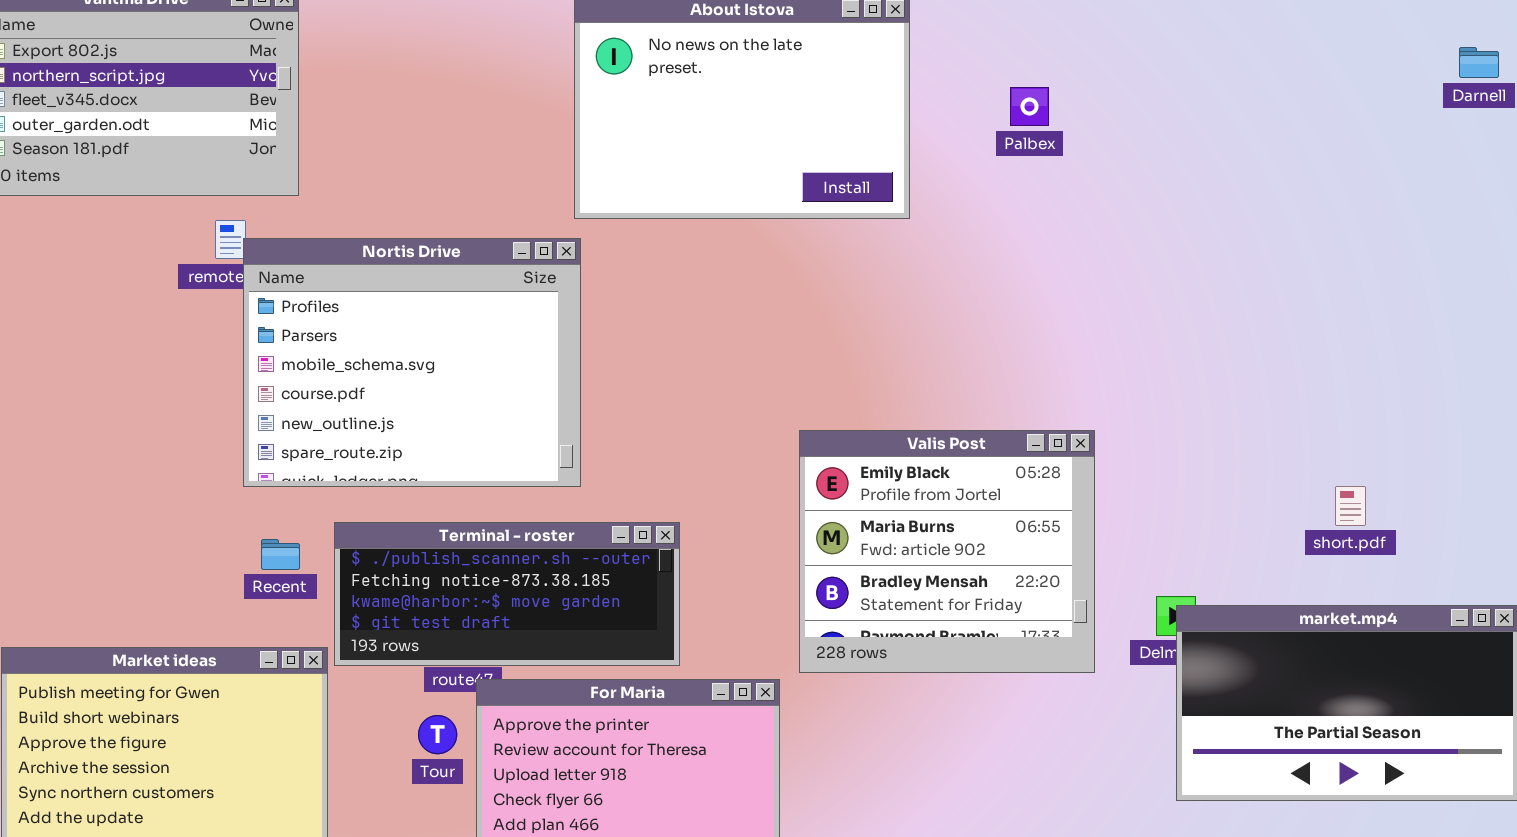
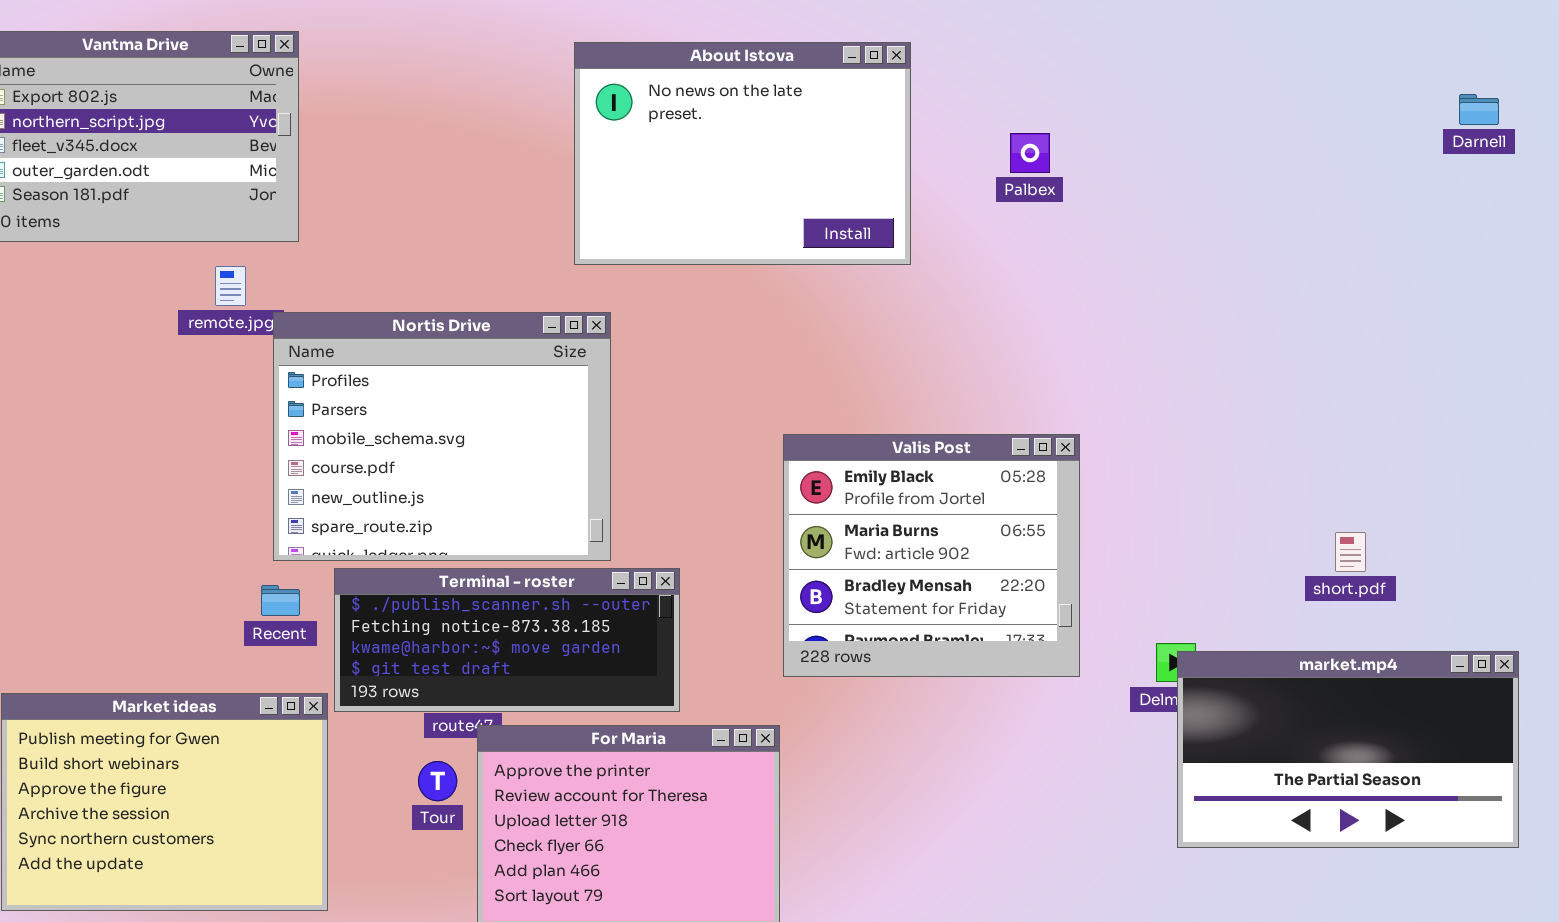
Nortis Drive: [243,238,581,487] -> [273,312,611,561], moved
Valis Post: [799,430,1095,673] -> [783,434,1080,677], moved

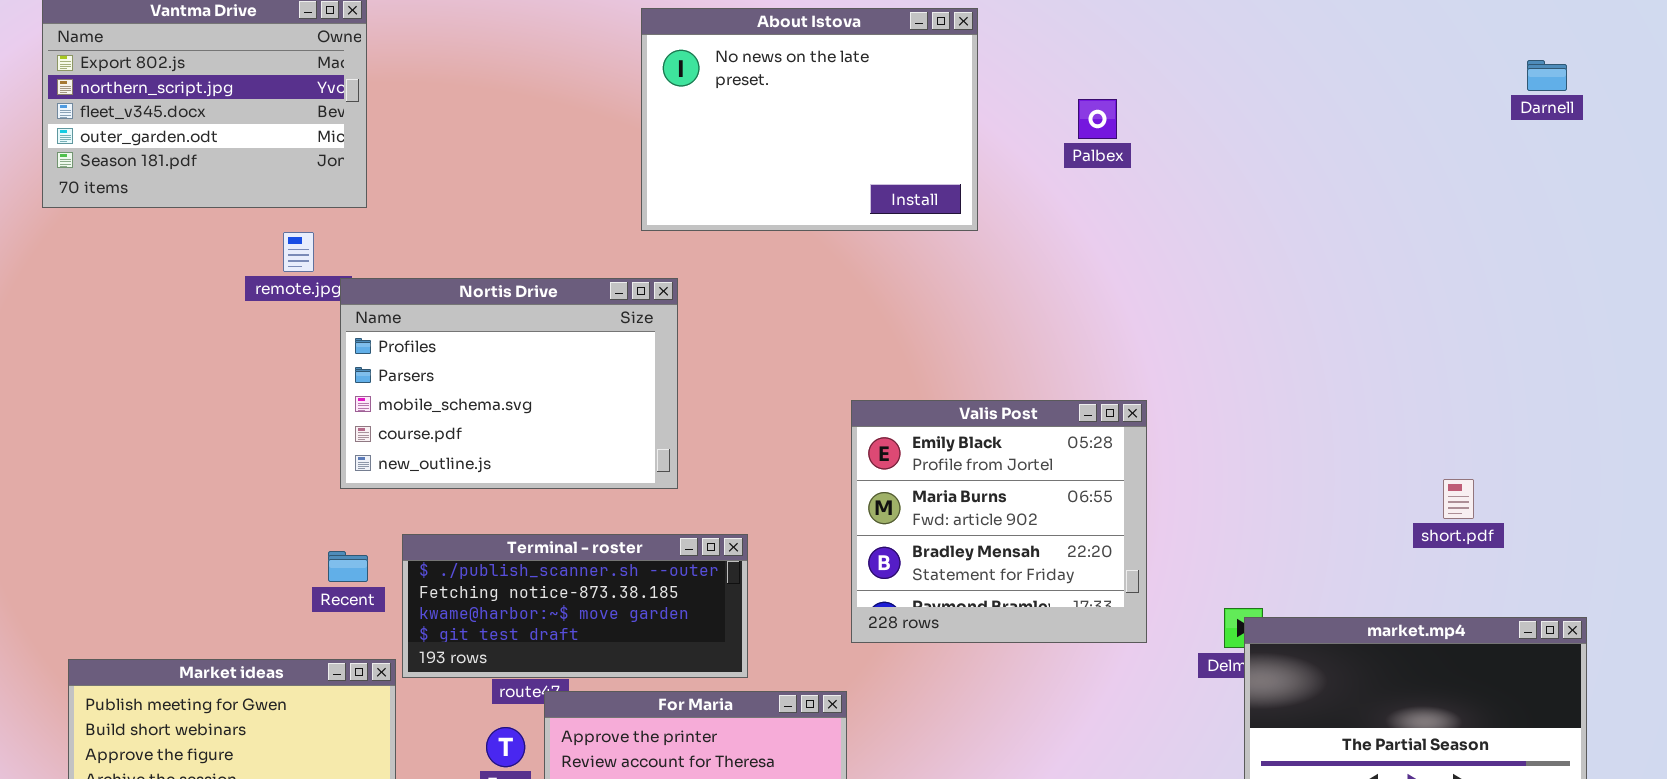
Nortis Drive: [273,312,611,561] -> [340,278,678,489], resized
short.pdf: [1335,532,1366,572] -> [1443,479,1474,519], moved

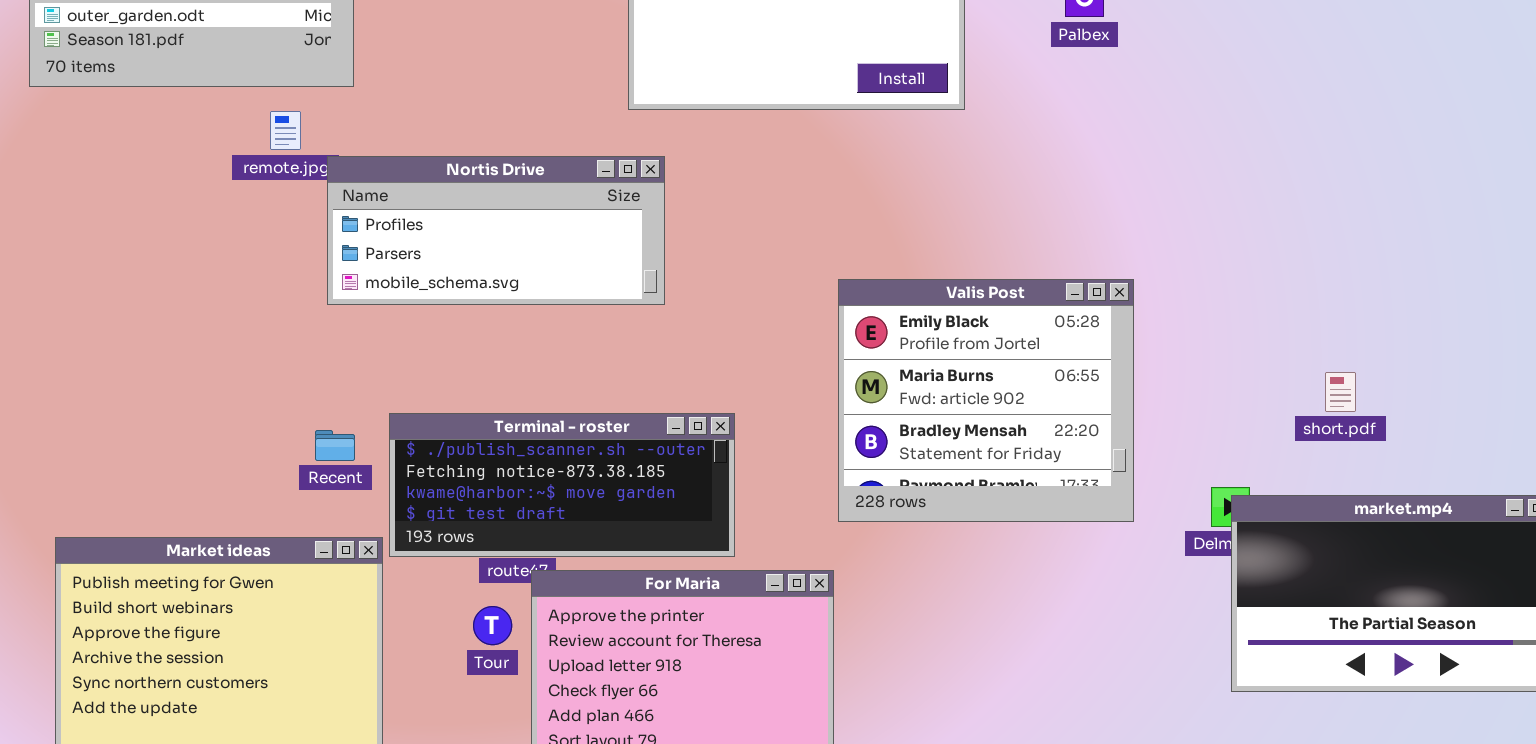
Nortis Drive: [340,278,678,489] -> [327,156,665,305], resized
short.pdf: [1443,479,1474,519] -> [1325,372,1356,412], moved

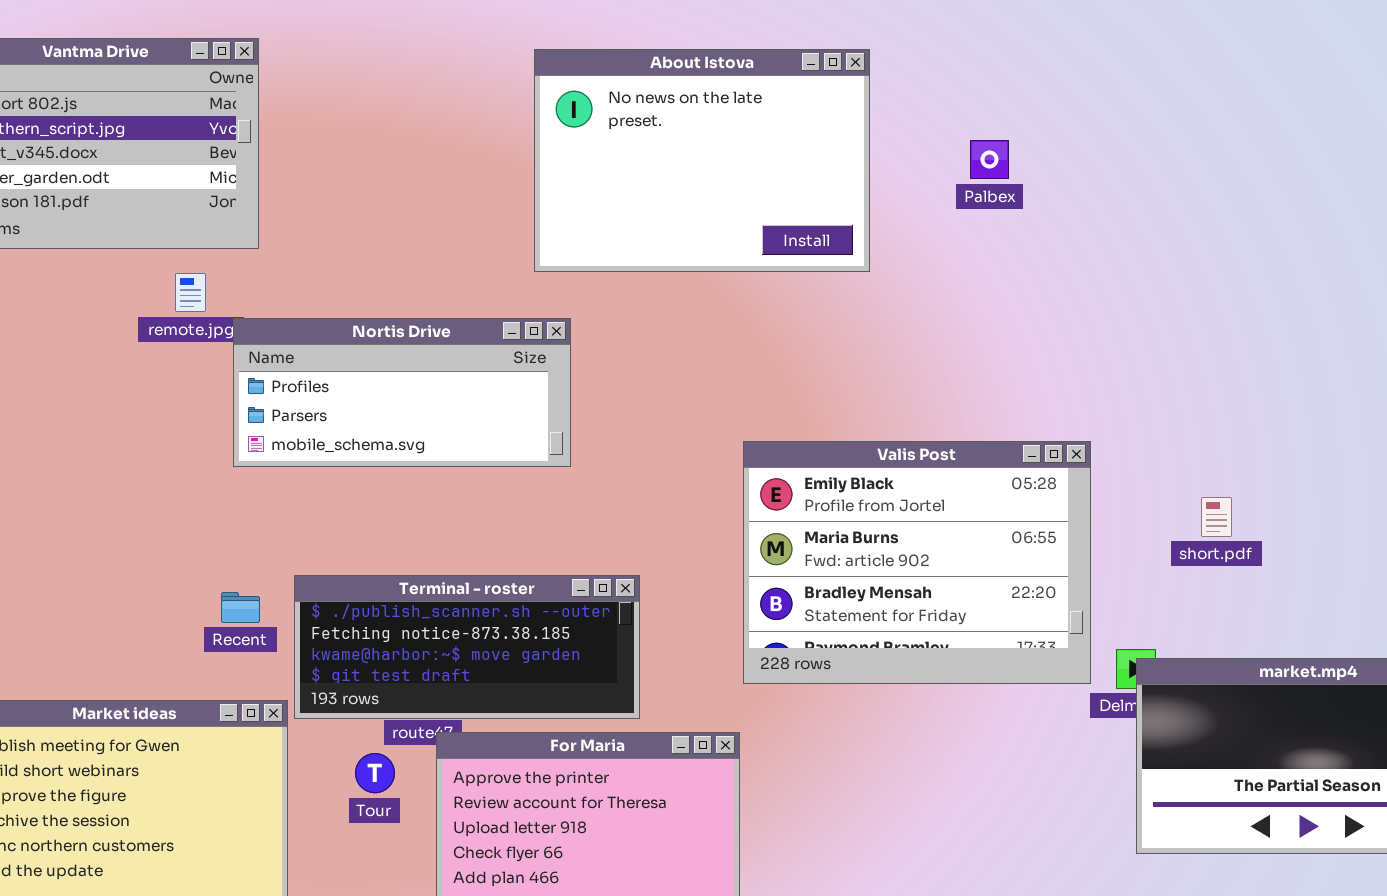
Valis Post: [838,279,1134,522] -> [743,441,1091,684], resized
short.pdf: [1325,372,1356,412] -> [1201,497,1232,537], moved
Tour: [473,606,512,645] -> [355,753,395,793], moved

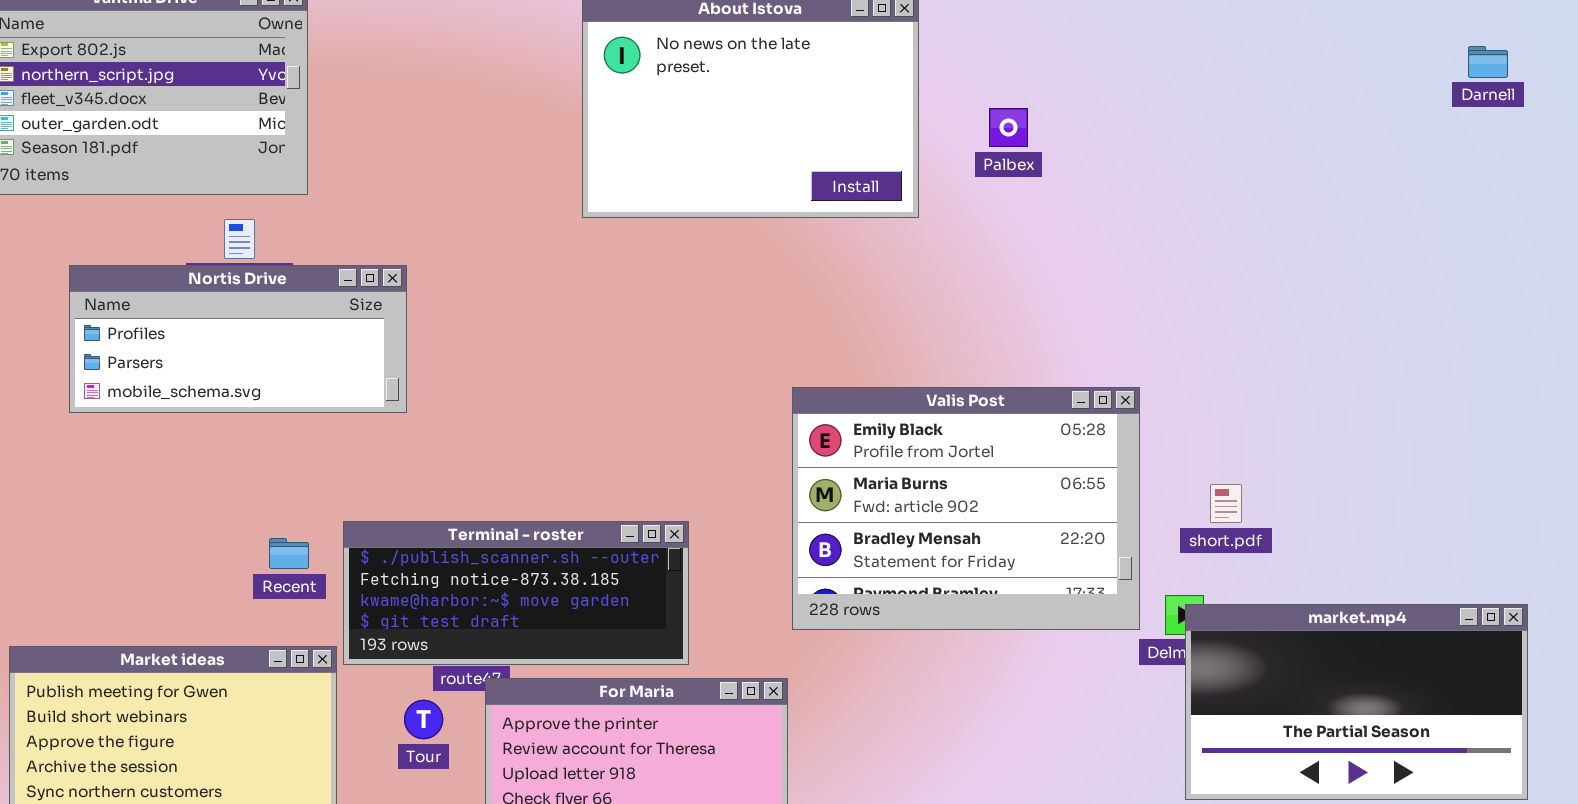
Palbex: [970,140,1009,179] -> [989,108,1028,147], moved
Nortis Drive: [233,318,571,467] -> [69,265,407,413], moved
short.pdf: [1201,497,1232,537] -> [1210,484,1242,523], moved

